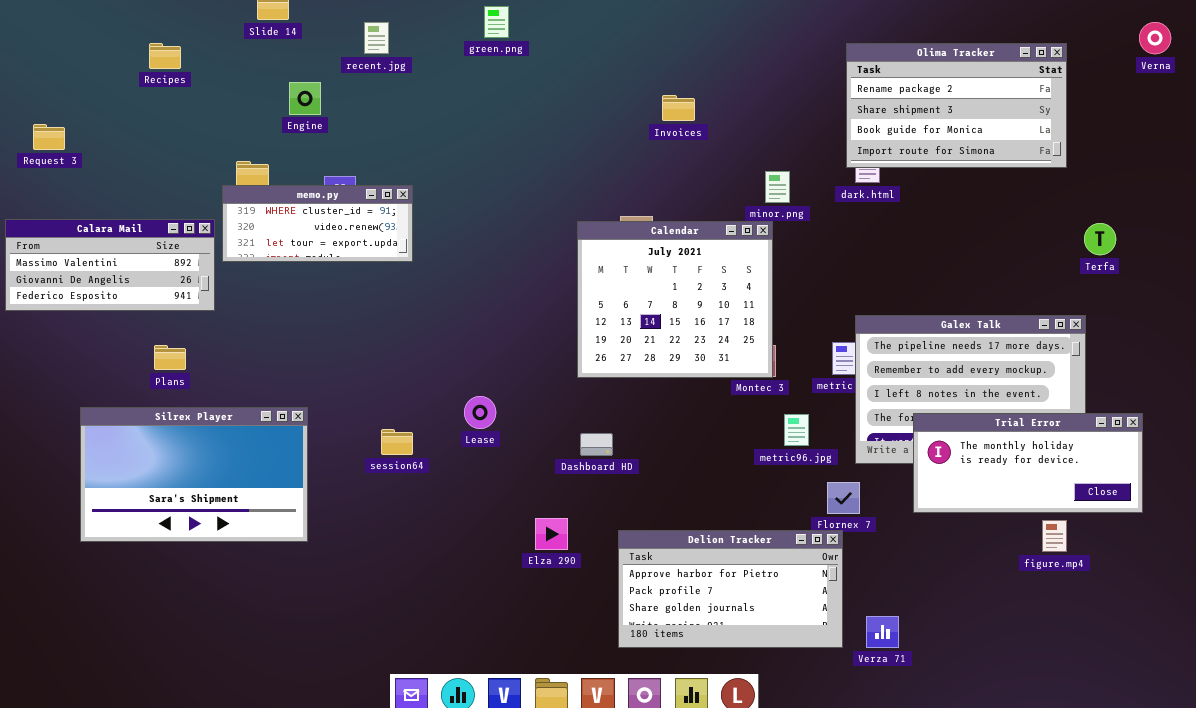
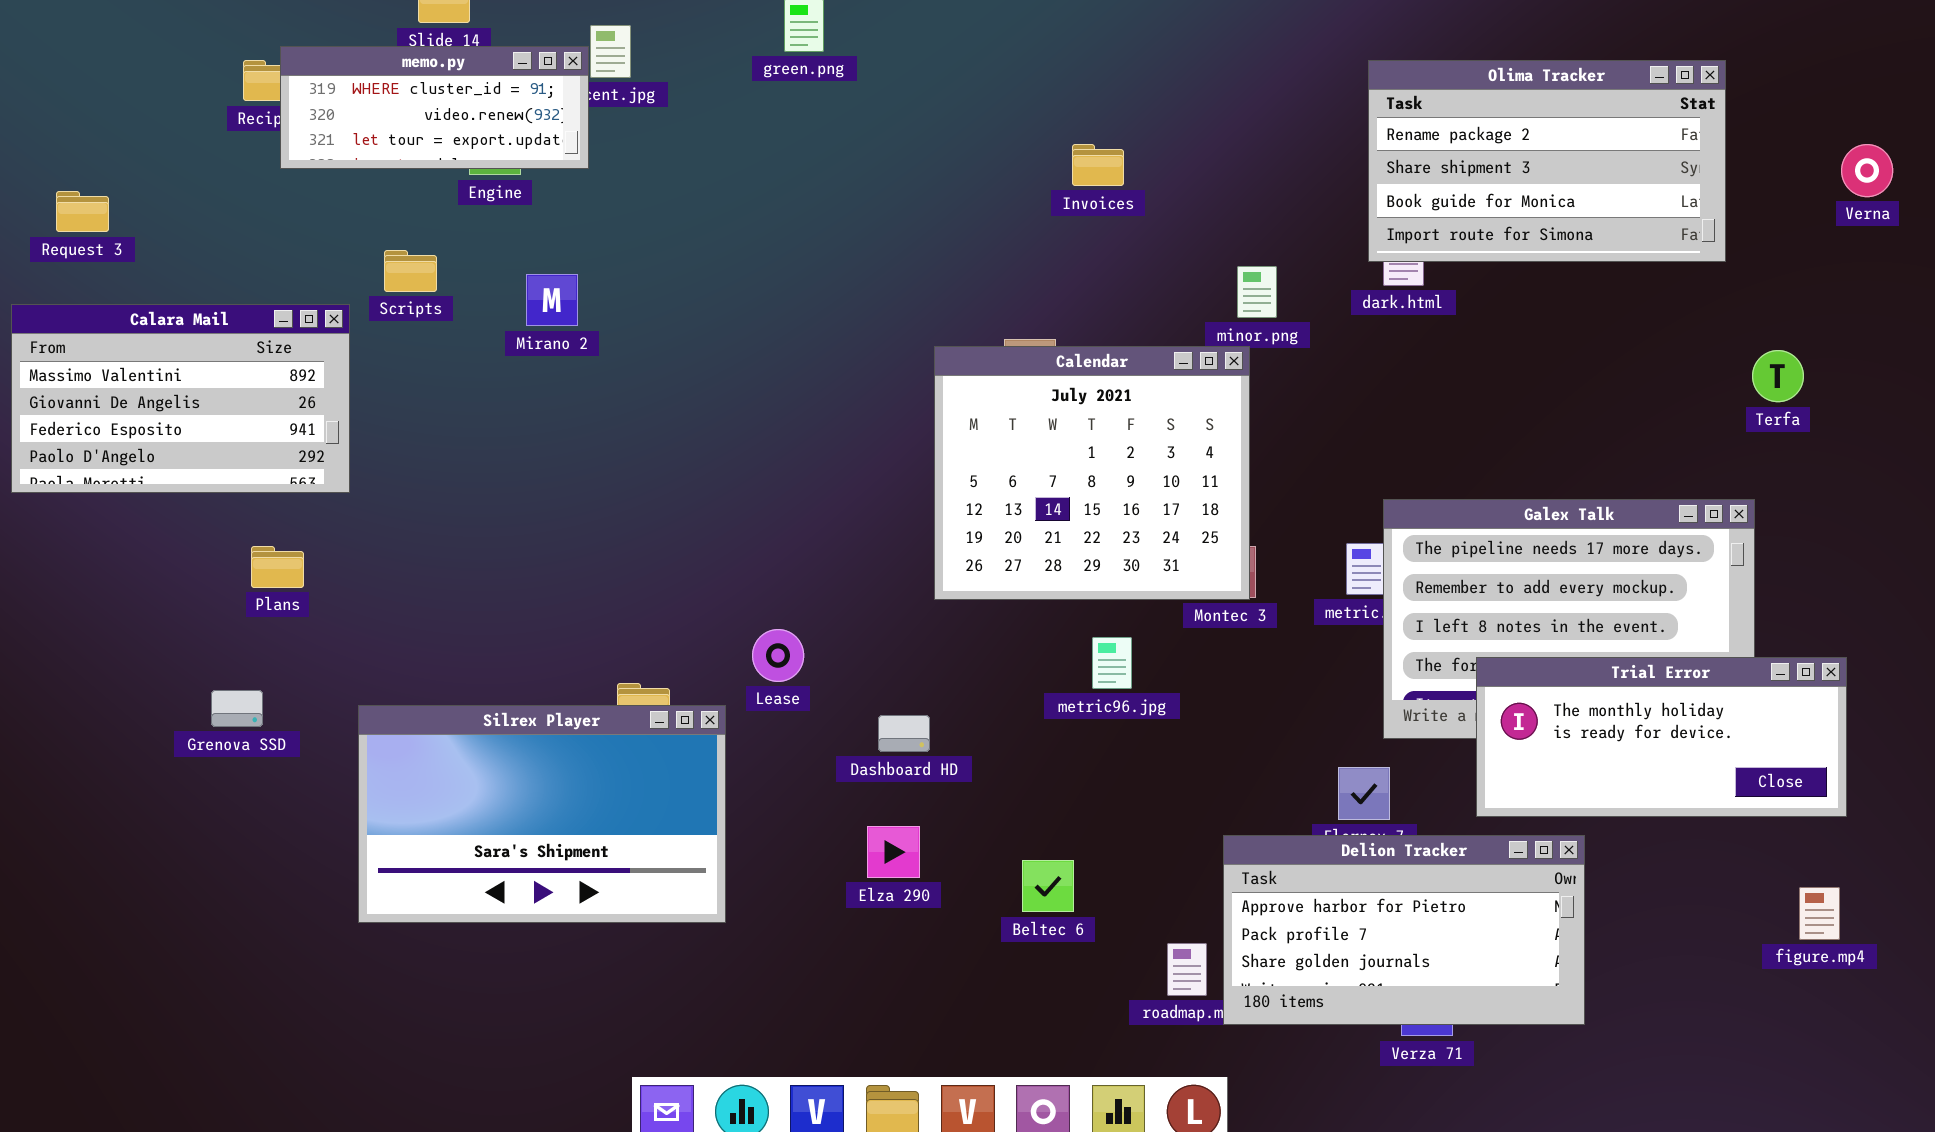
Verna: [1139,22,1171,54] -> [1841,144,1893,197], moved
memo.py: [222,185,413,262] -> [280,46,589,169], moved
Calara Mail: [5,219,215,311] -> [11,304,350,493], resized
Silrex Player: [80,407,308,542] -> [358,705,726,923], moved
metric96.jpg: [784,414,809,446] -> [1092,637,1132,689], moved
Dashboard HD: [580,433,613,456] -> [878,715,930,752], moved
figure.mp4: [1042,520,1067,552] -> [1799,887,1840,940], moved
Delion Tracker: [618,530,843,648] -> [1223,835,1585,1025], moved

